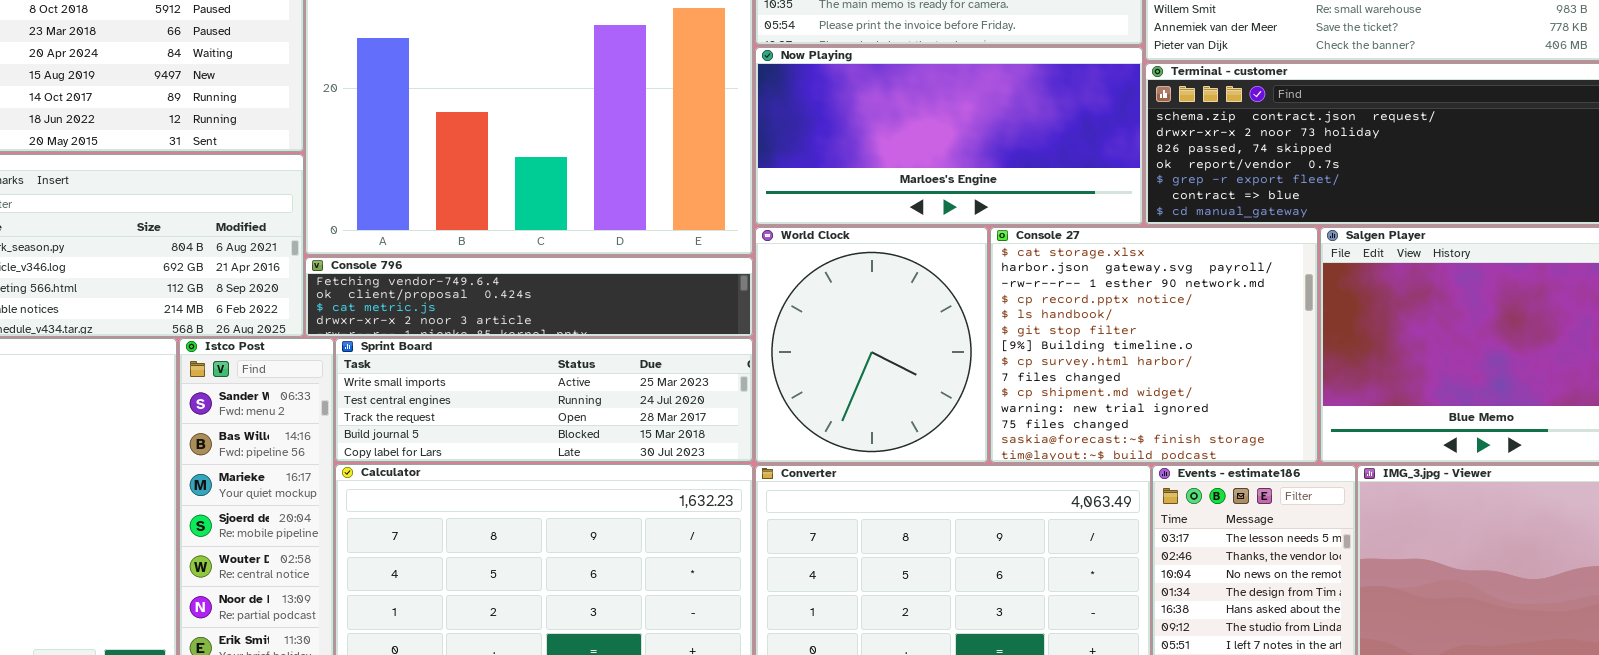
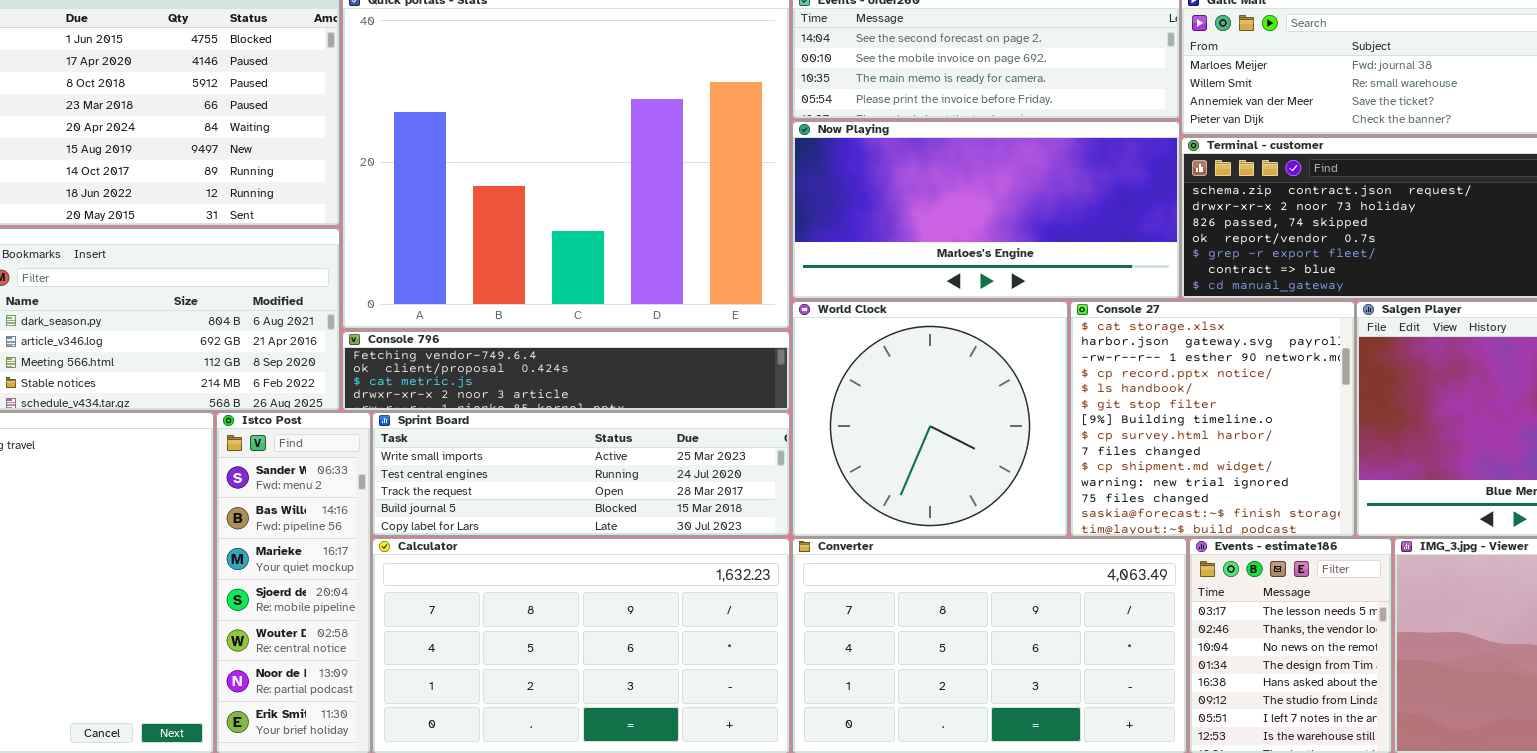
World Clock: [755,227,988,463] -> [792,301,1068,537], resized
Console 27: [990,227,1318,463] -> [1070,301,1355,537], resized

